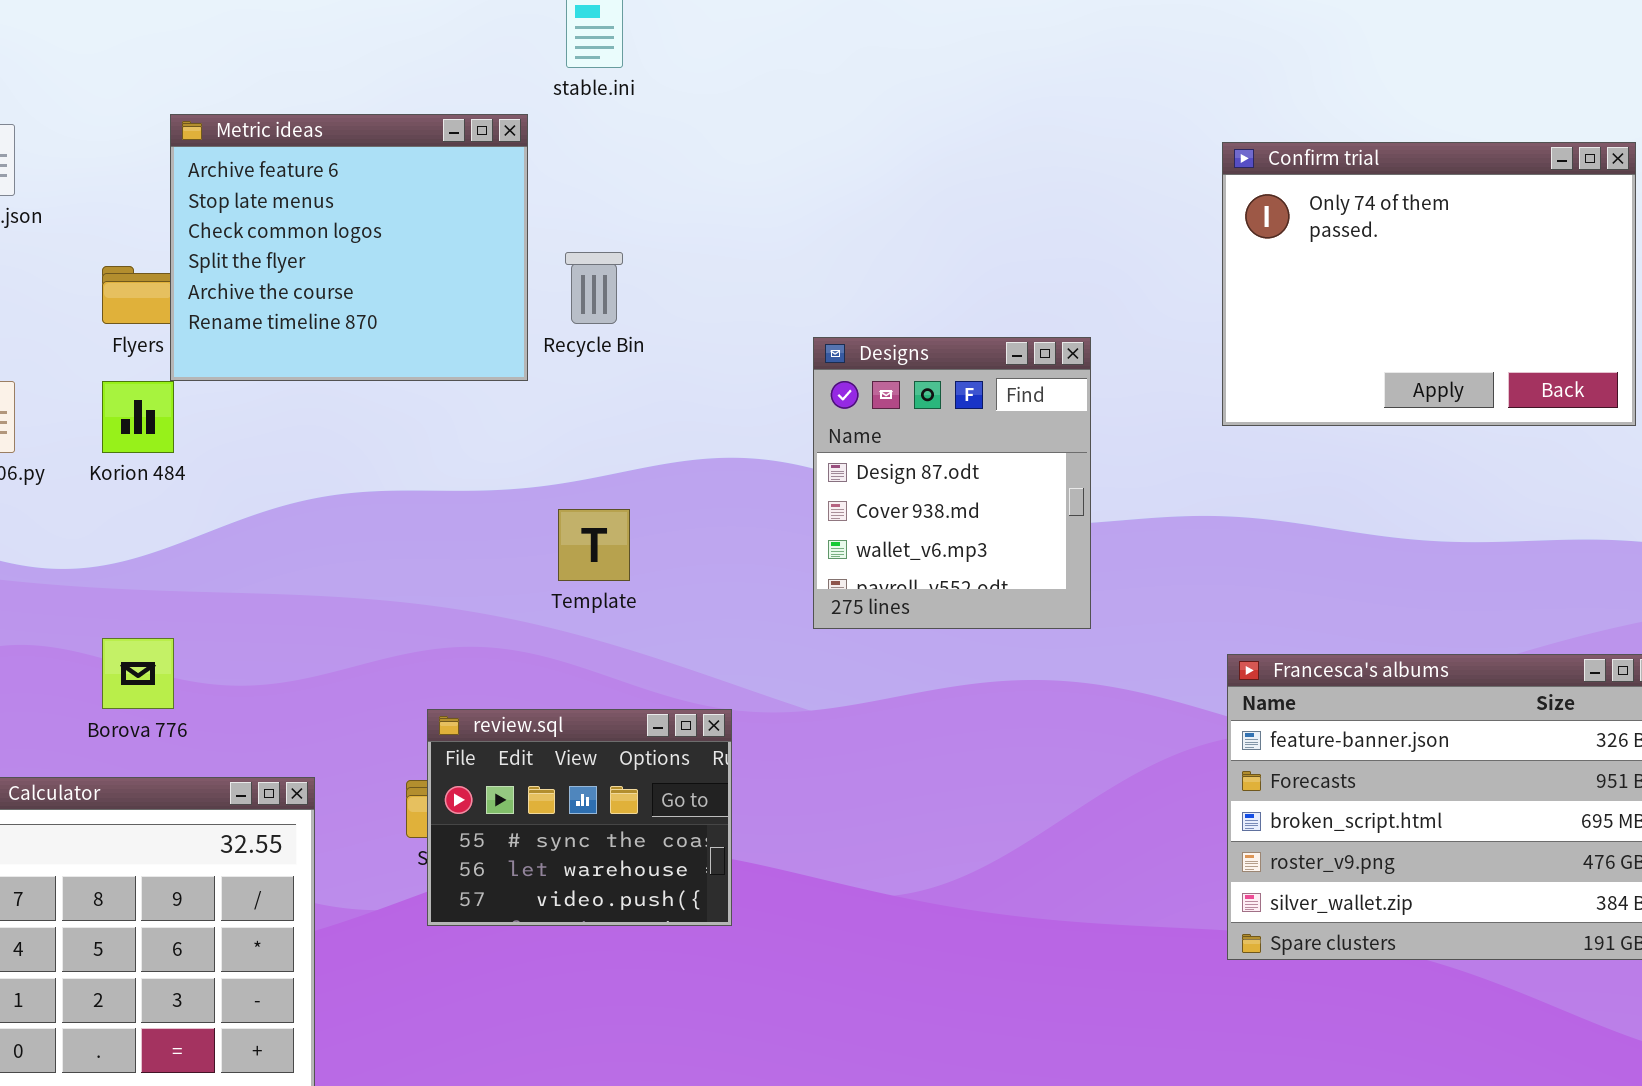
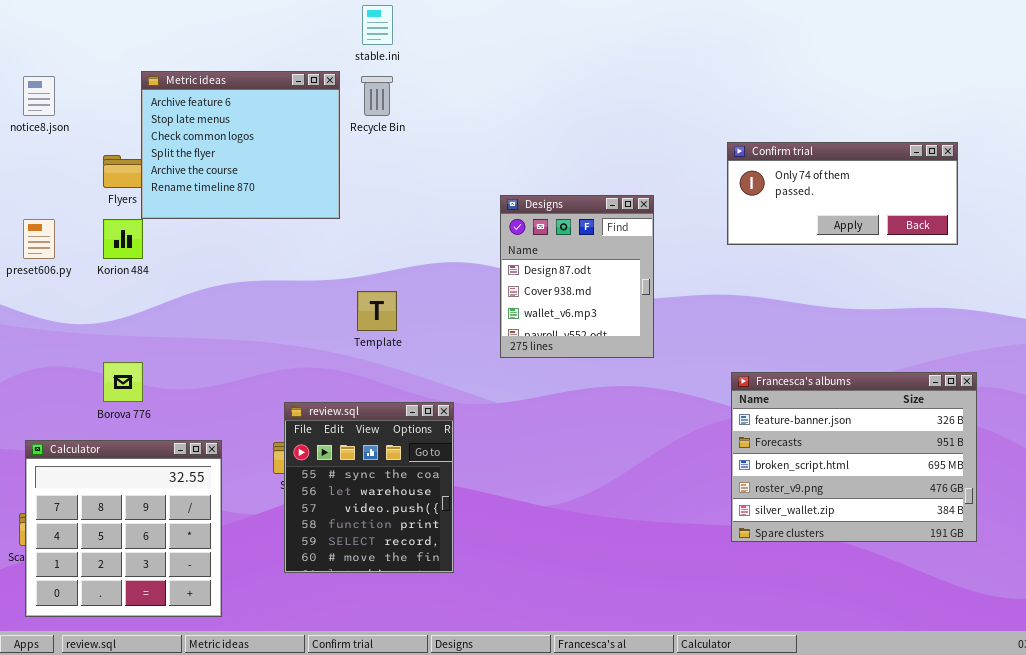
Confirm trial: [1222,142,1636,426] -> [727,142,958,245], resized
Recycle Bin: [565,252,623,324] -> [361,76,393,116], moved
review.sql: [427,709,732,926] -> [284,402,454,573], resized

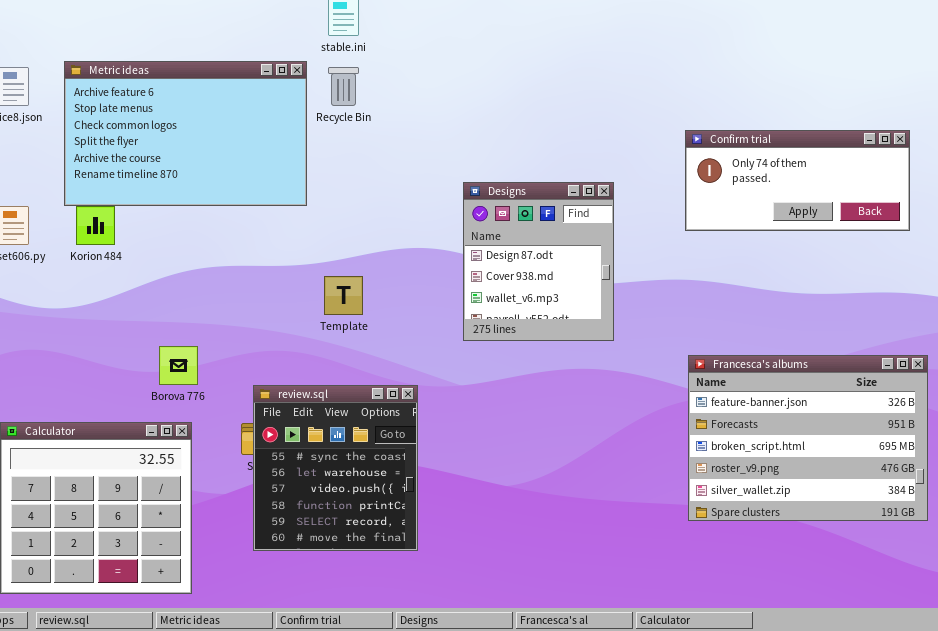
Metric ideas: [141,71,340,219] -> [64,61,307,206], resized
Borova 776: [103,362,143,402] -> [159,346,198,385], moved

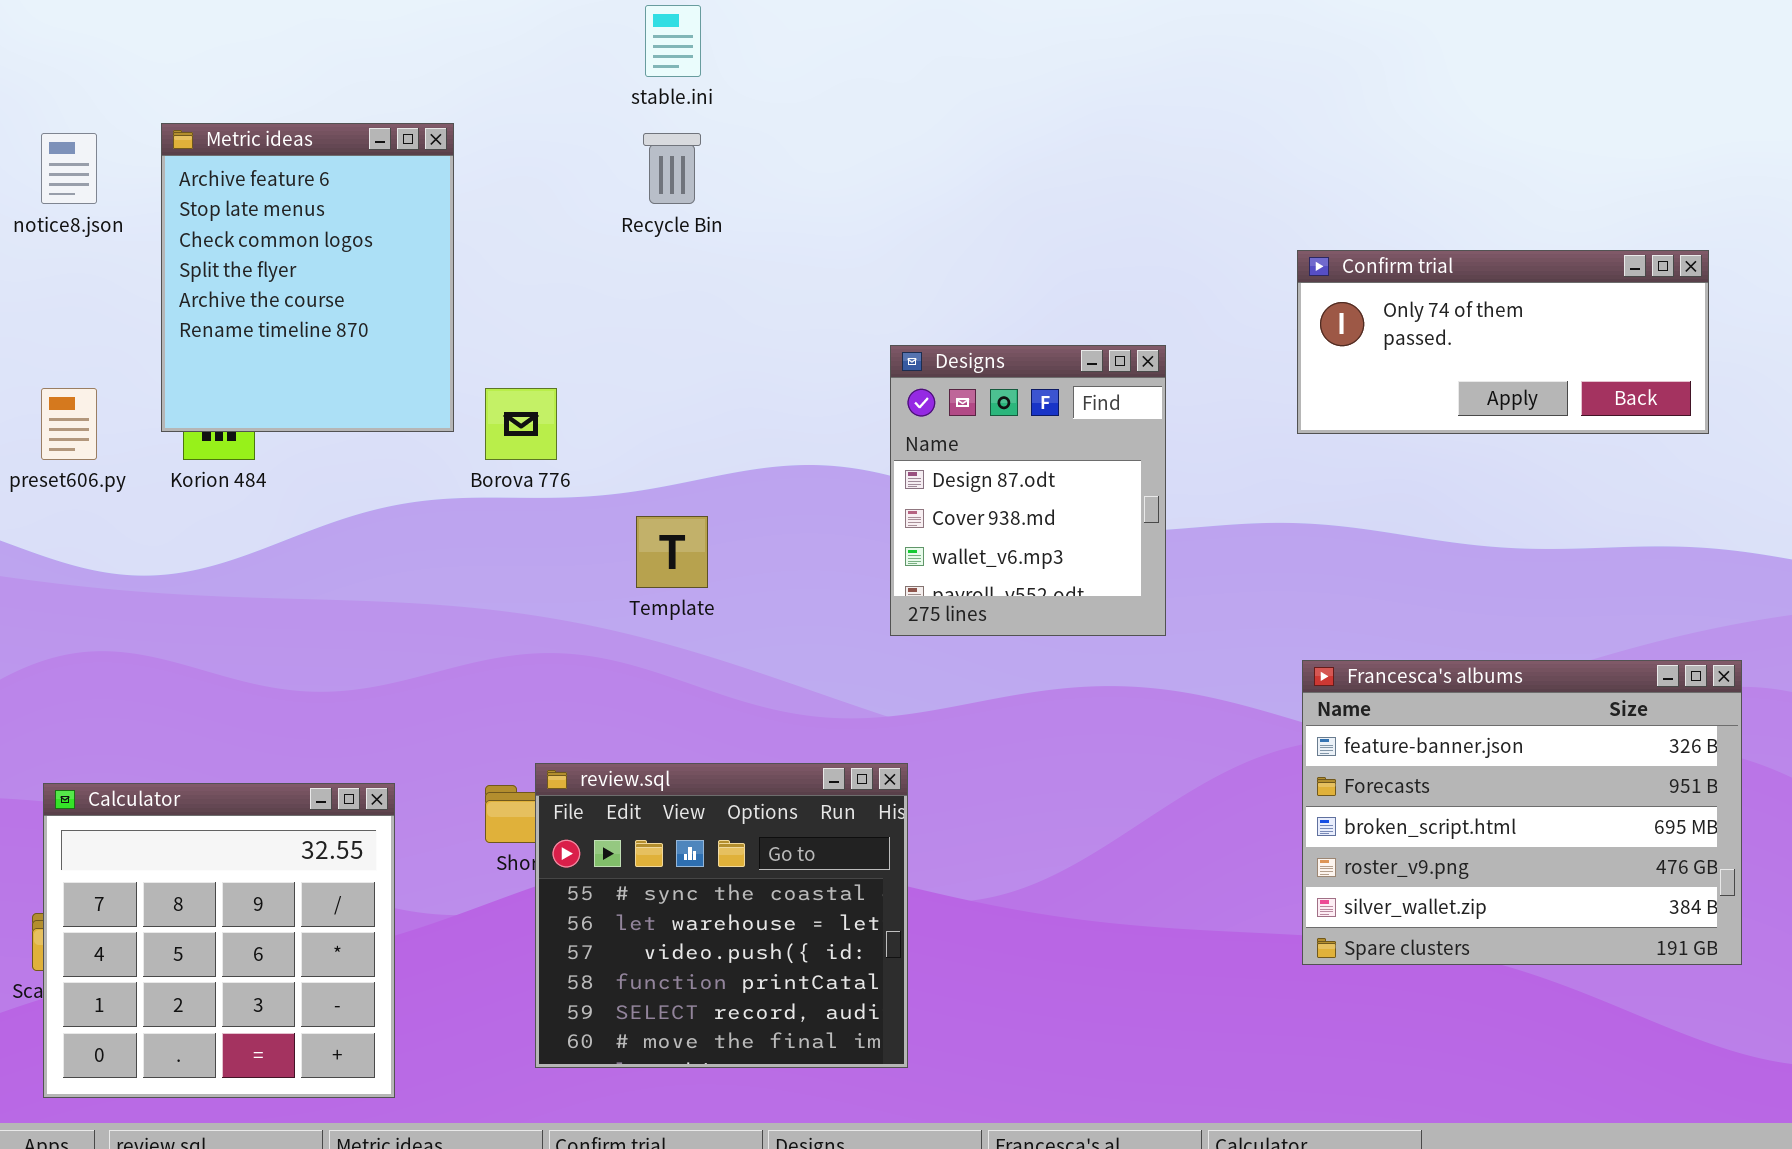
Metric ideas: [64,61,307,206] -> [161,123,454,432], resized
Borova 776: [159,346,198,385] -> [485,388,557,460], moved
review.sql: [253,385,418,551] -> [535,763,908,1068], moved, resized

